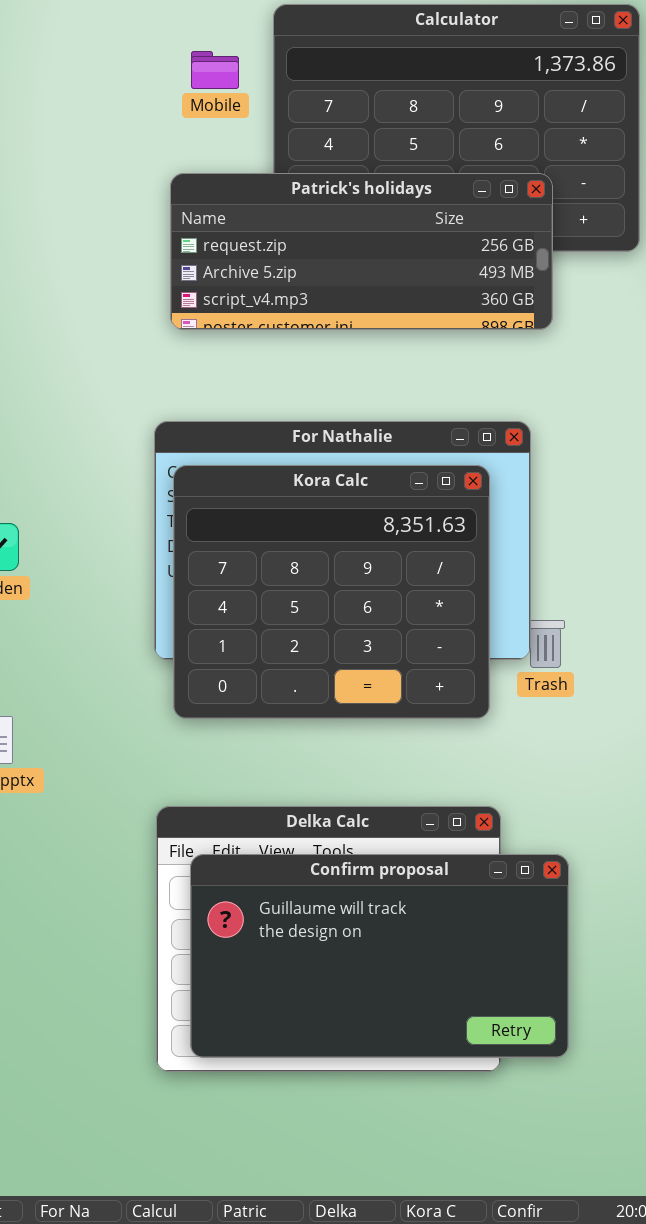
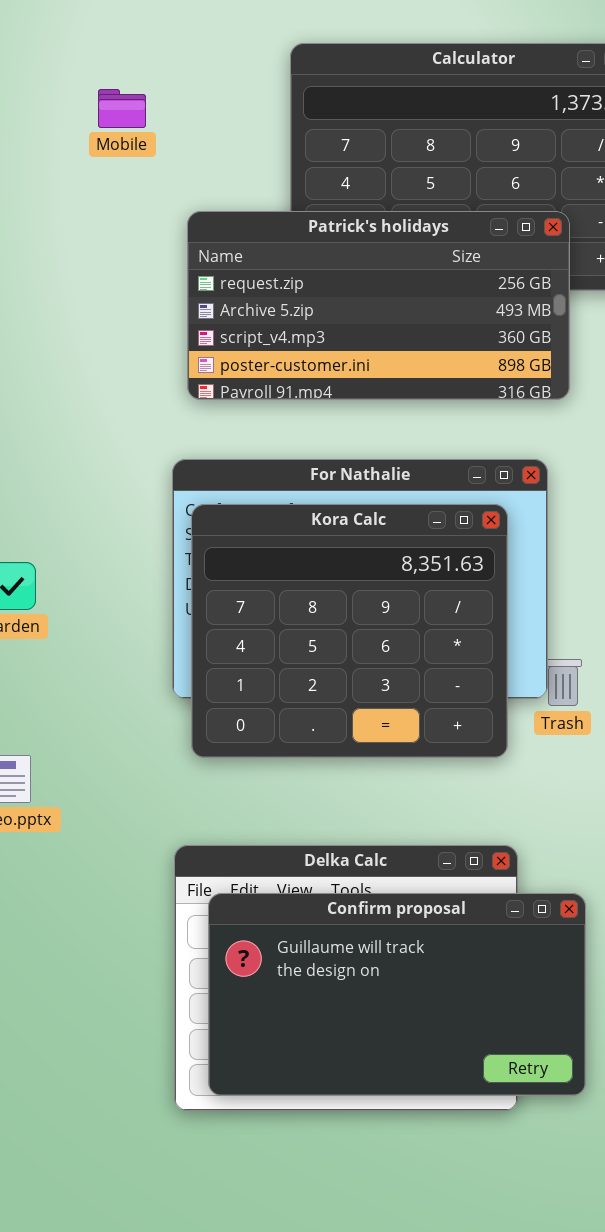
Mobile: [191,51,239,89] -> [98,89,146,128], moved
Patrick's holidays: [170,173,553,330] -> [187,211,570,400], resized

